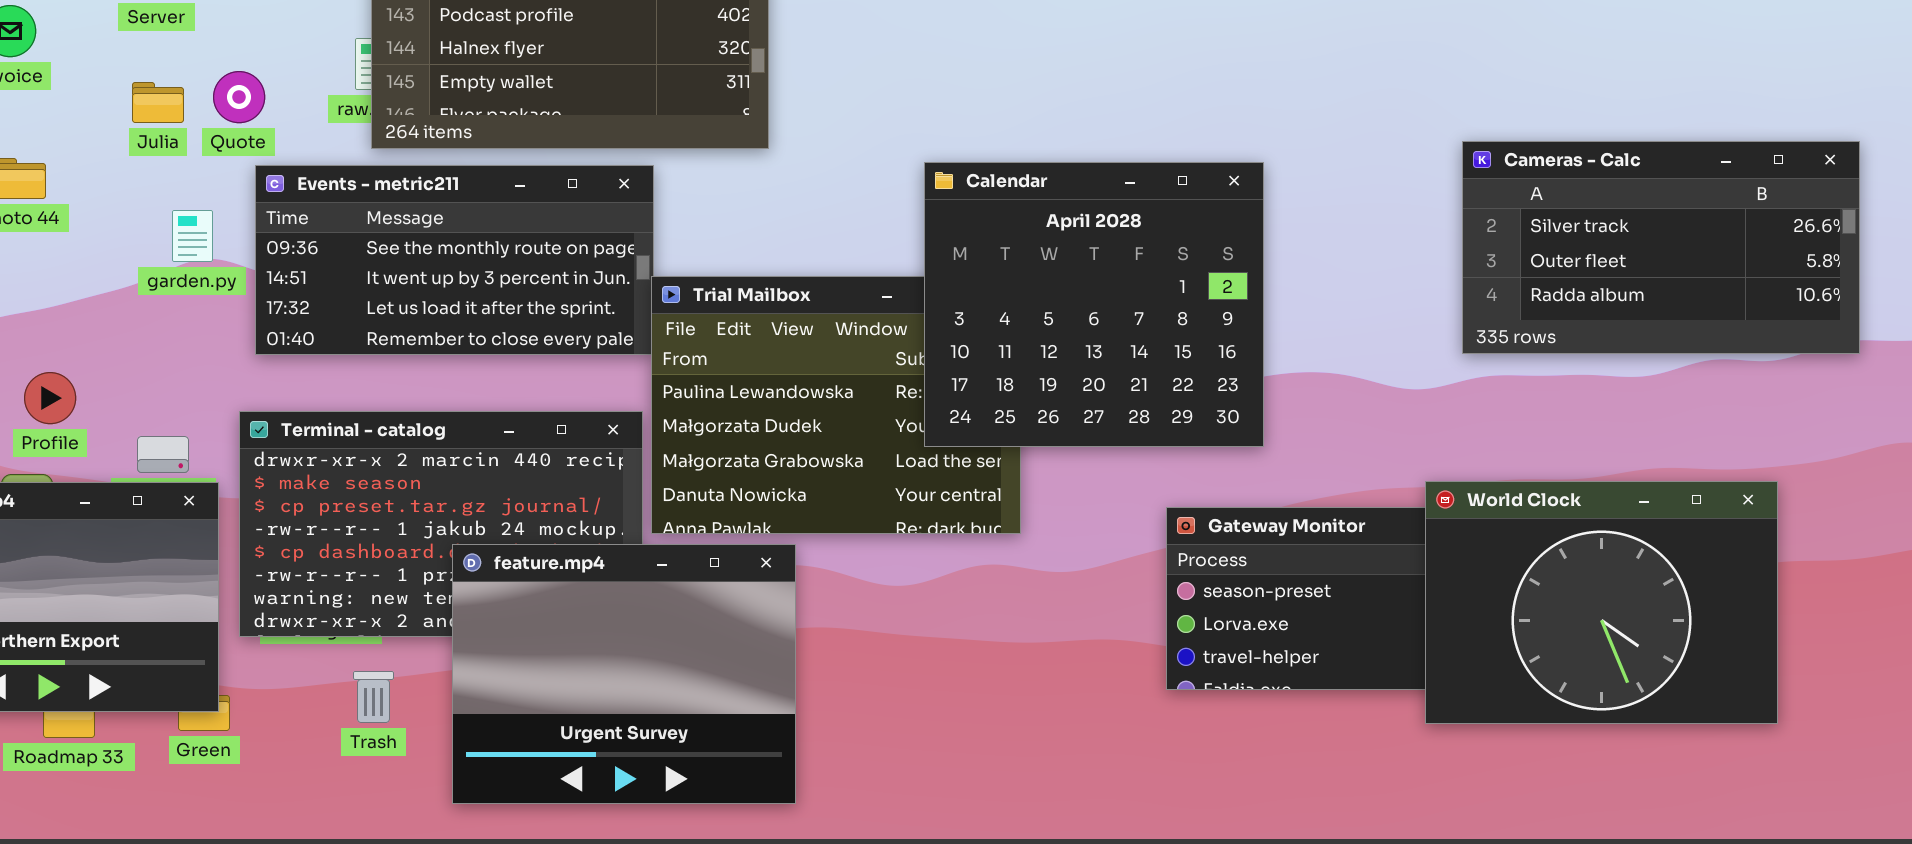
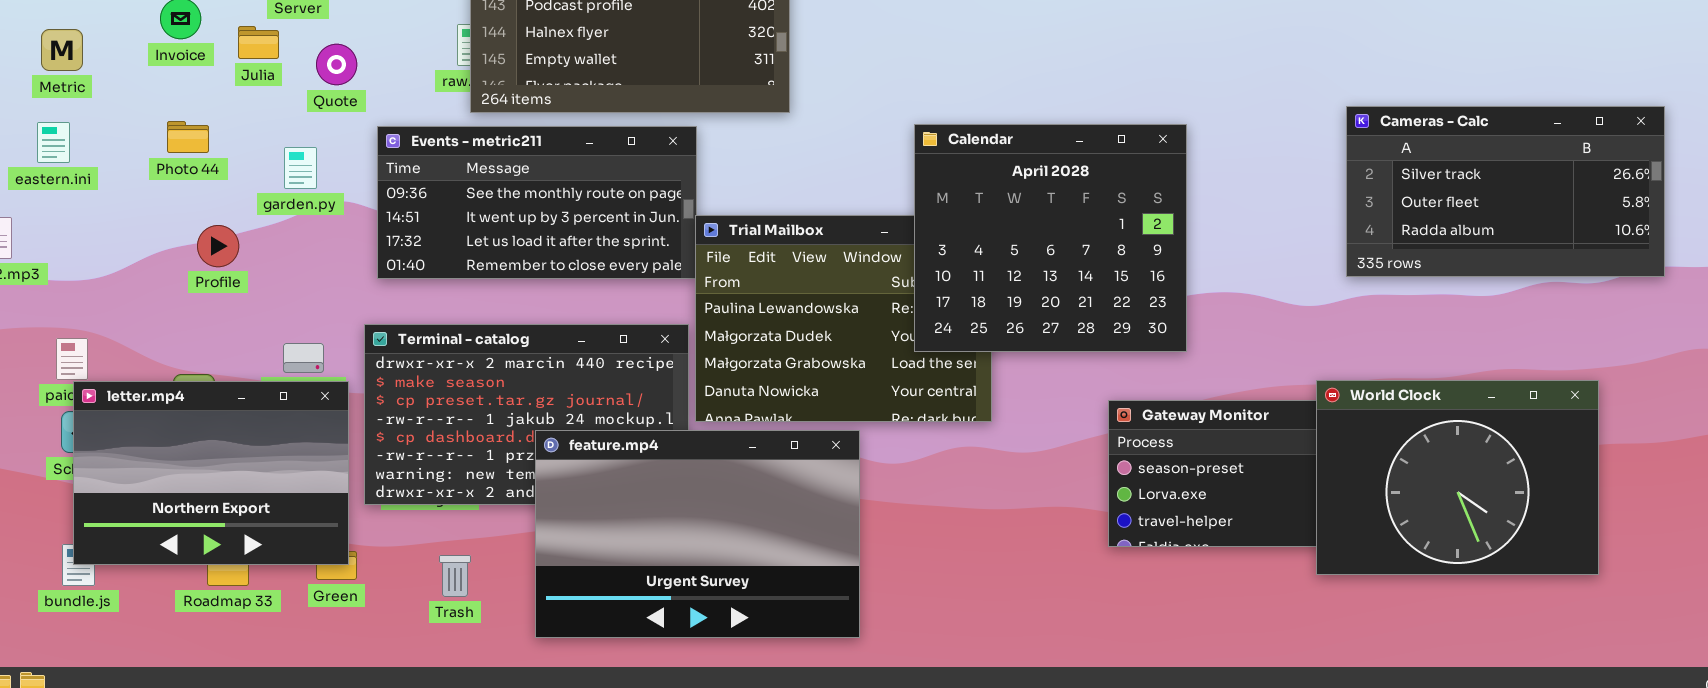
Quote: [213,71,265,123] -> [316,44,357,85], moved
Julia: [132,82,184,123] -> [238,26,279,59], moved
garden.py: [172,210,213,262] -> [284,147,317,189], moved
Profile: [24,372,76,424] -> [197,225,239,267], moved
feature.mp4: [452,544,796,804] -> [535,430,860,638], resized
Trash: [353,671,394,723] -> [439,555,471,597], moved

